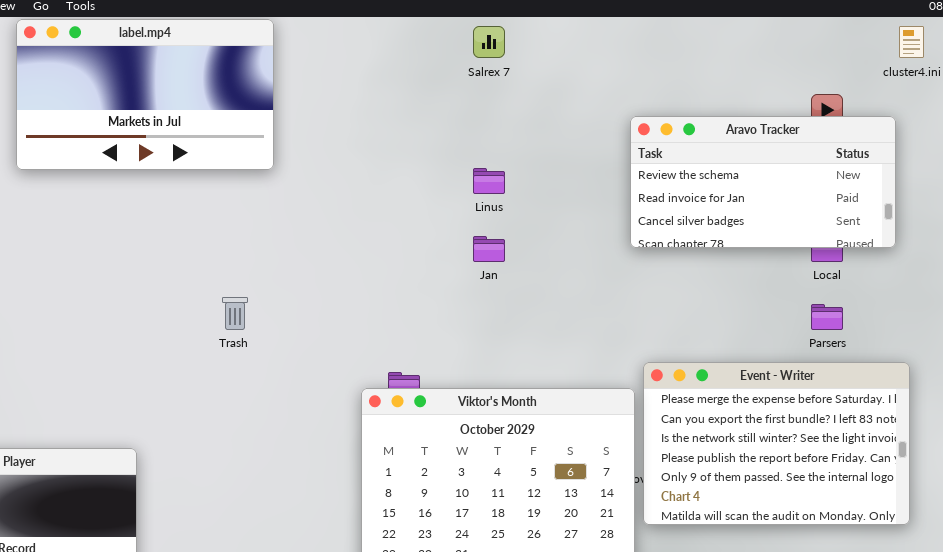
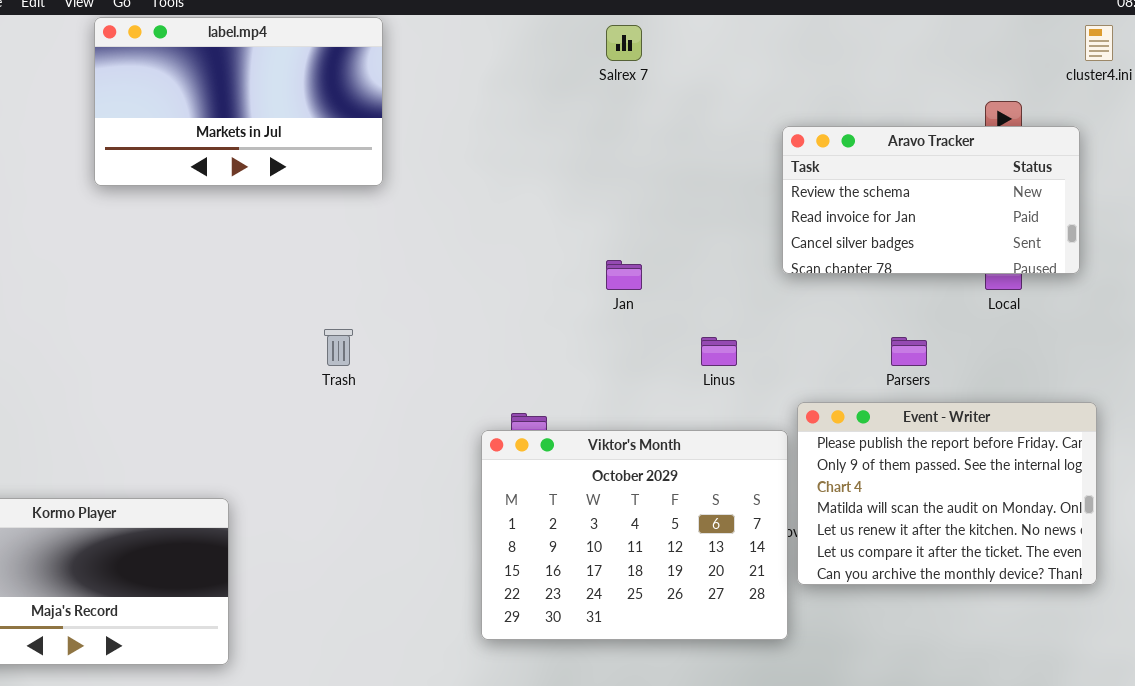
Linus: [473,168,505,194] -> [701,337,737,366], moved
Parsers: [811,304,843,330] -> [891,337,927,366], moved
Event - Writer: [643,362,910,525] -> [797,402,1097,585], scrolled down 3 rows

